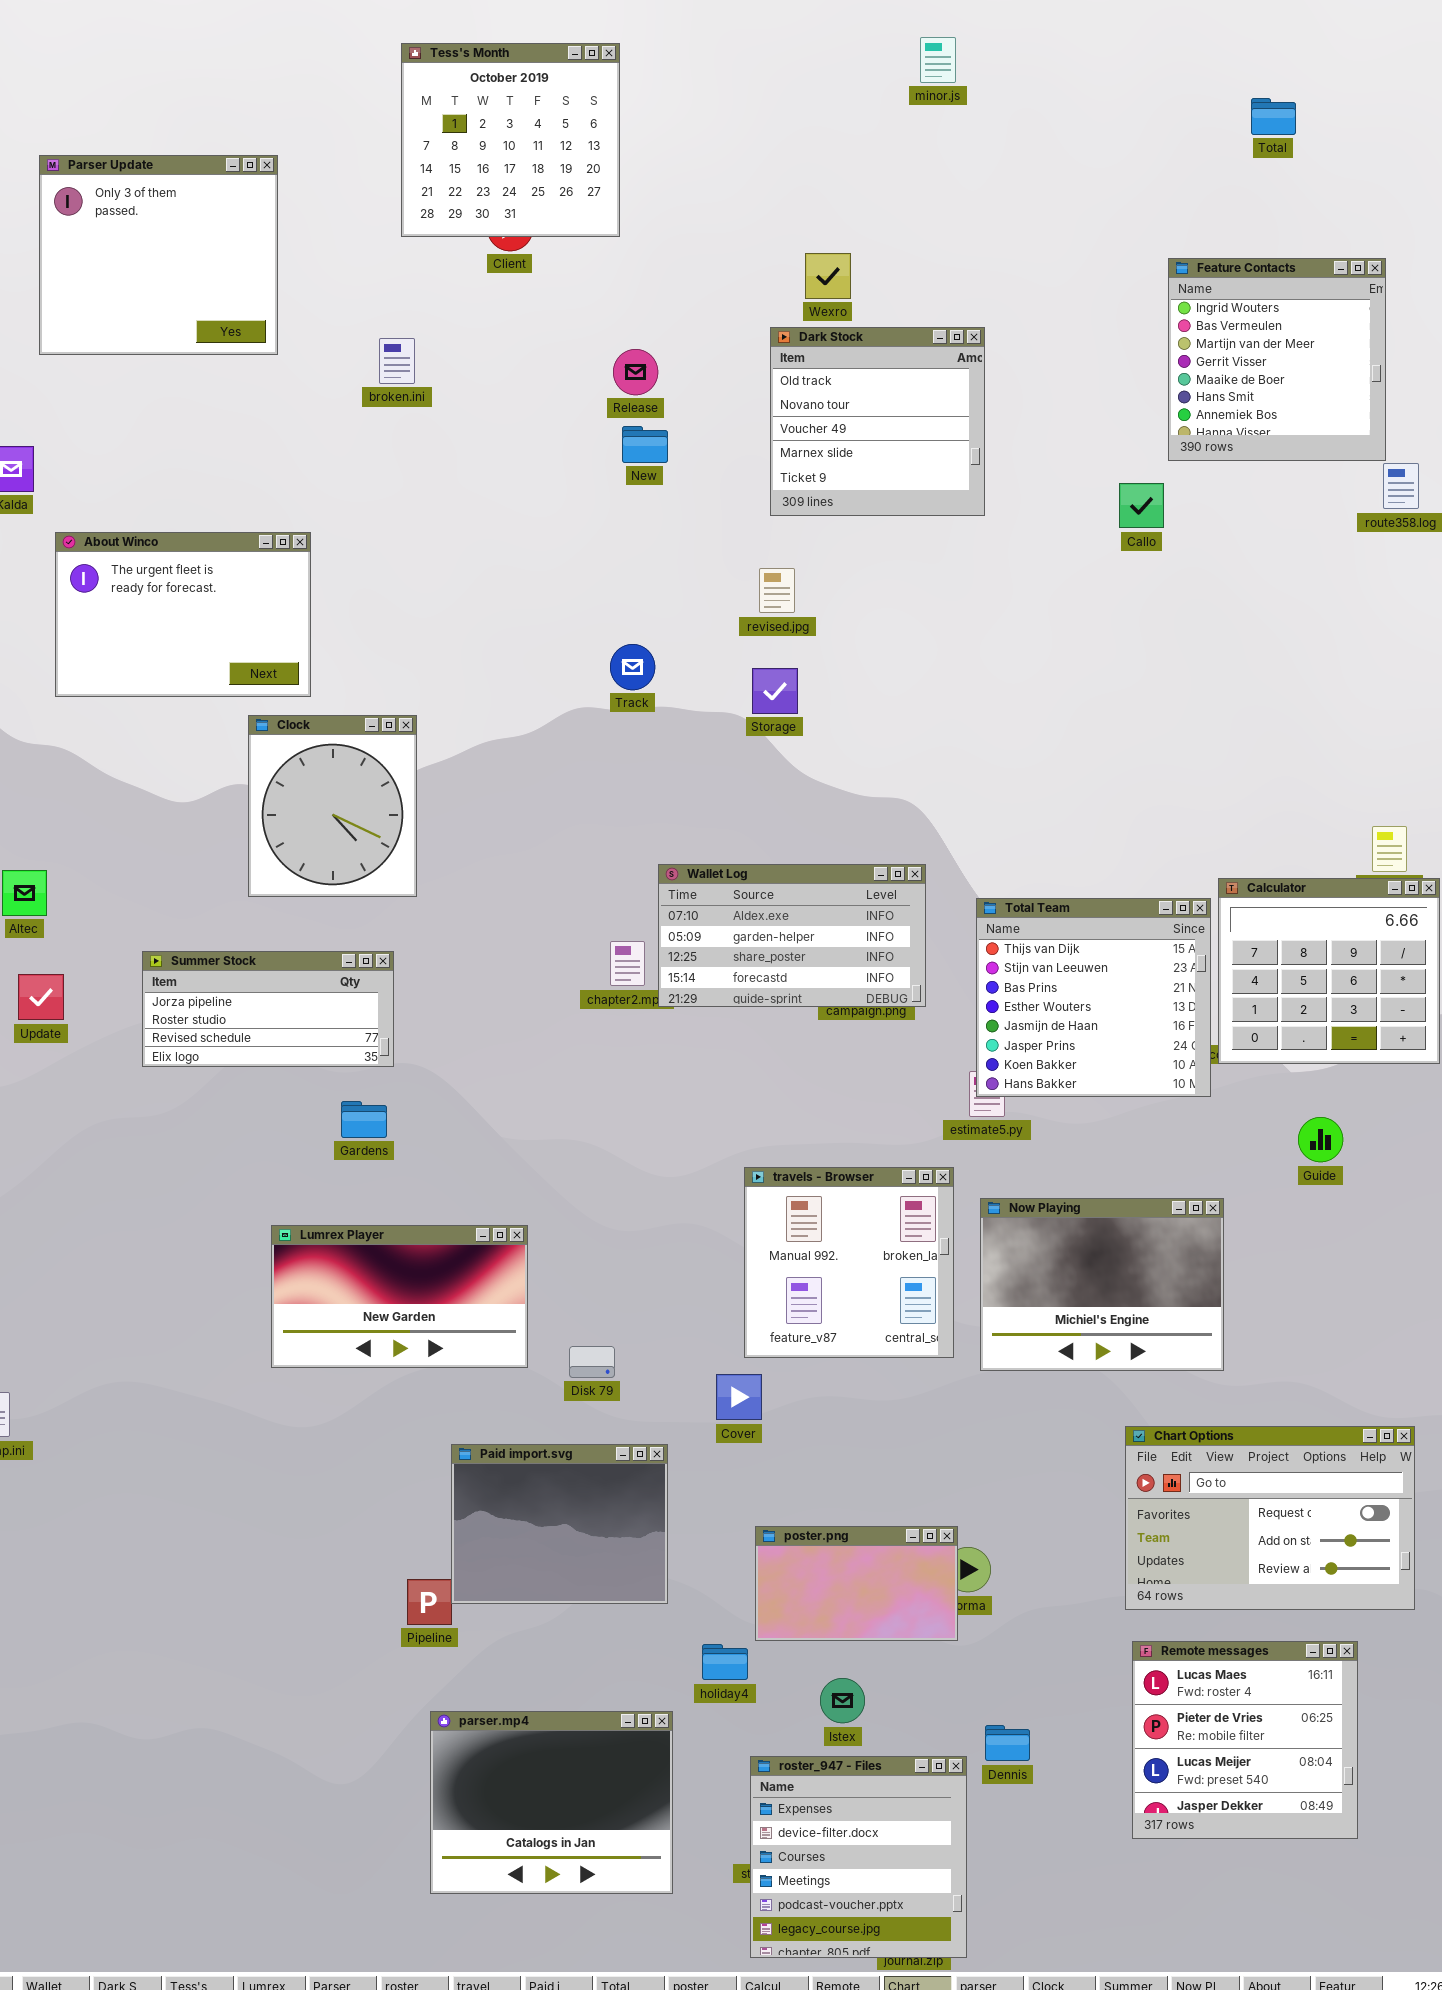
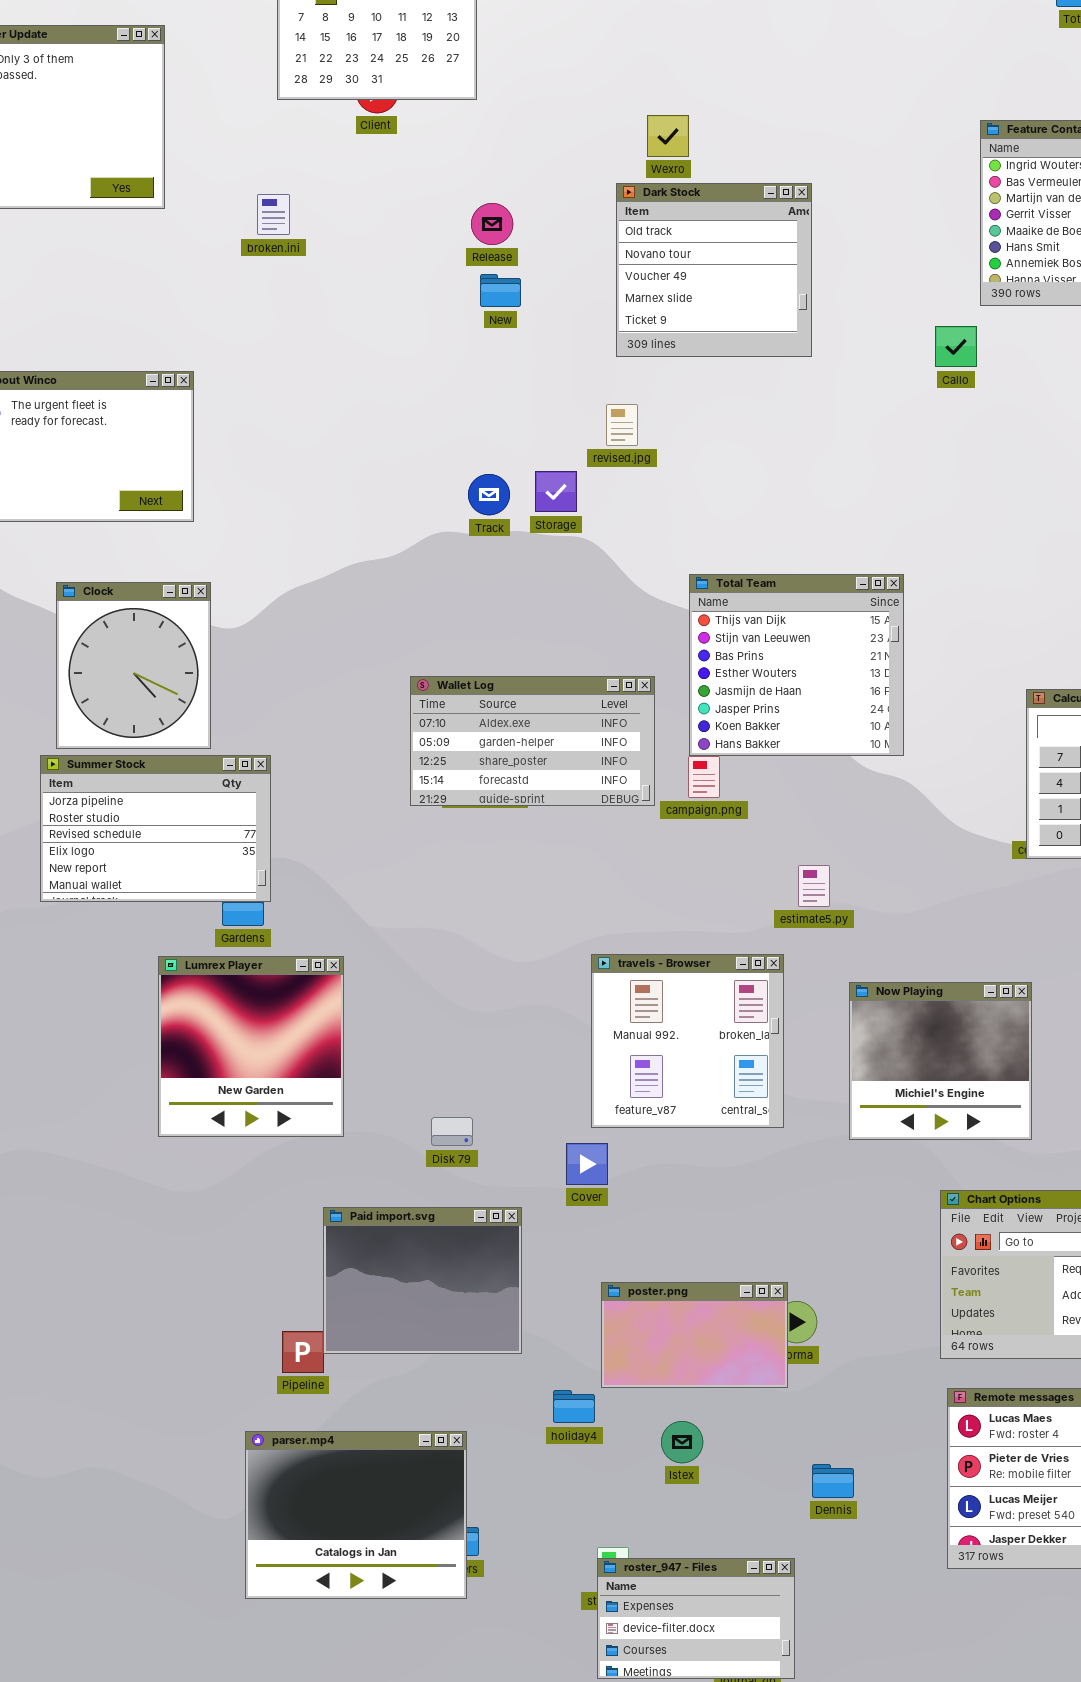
Storage: [752,668,798,714] -> [535,471,577,512], moved
Clock: [248,715,417,897] -> [56,582,211,749], moved
Wallet Log: [658,864,926,1007] -> [410,676,655,806], moved
Total Team: [976,898,1211,1097] -> [689,574,904,756], moved
Summer Stock: [142,951,394,1067] -> [40,755,271,902], resized
Now Playing: [980,1198,1224,1371] -> [849,982,1032,1140], resized
Lumrex Player: [271,1225,528,1368] -> [158,956,344,1137], resized
parser.mp4: [430,1711,673,1894] -> [245,1431,467,1599], moved
roster_947 - Files: [750,1756,967,1958] -> [597,1558,795,1679], resized

